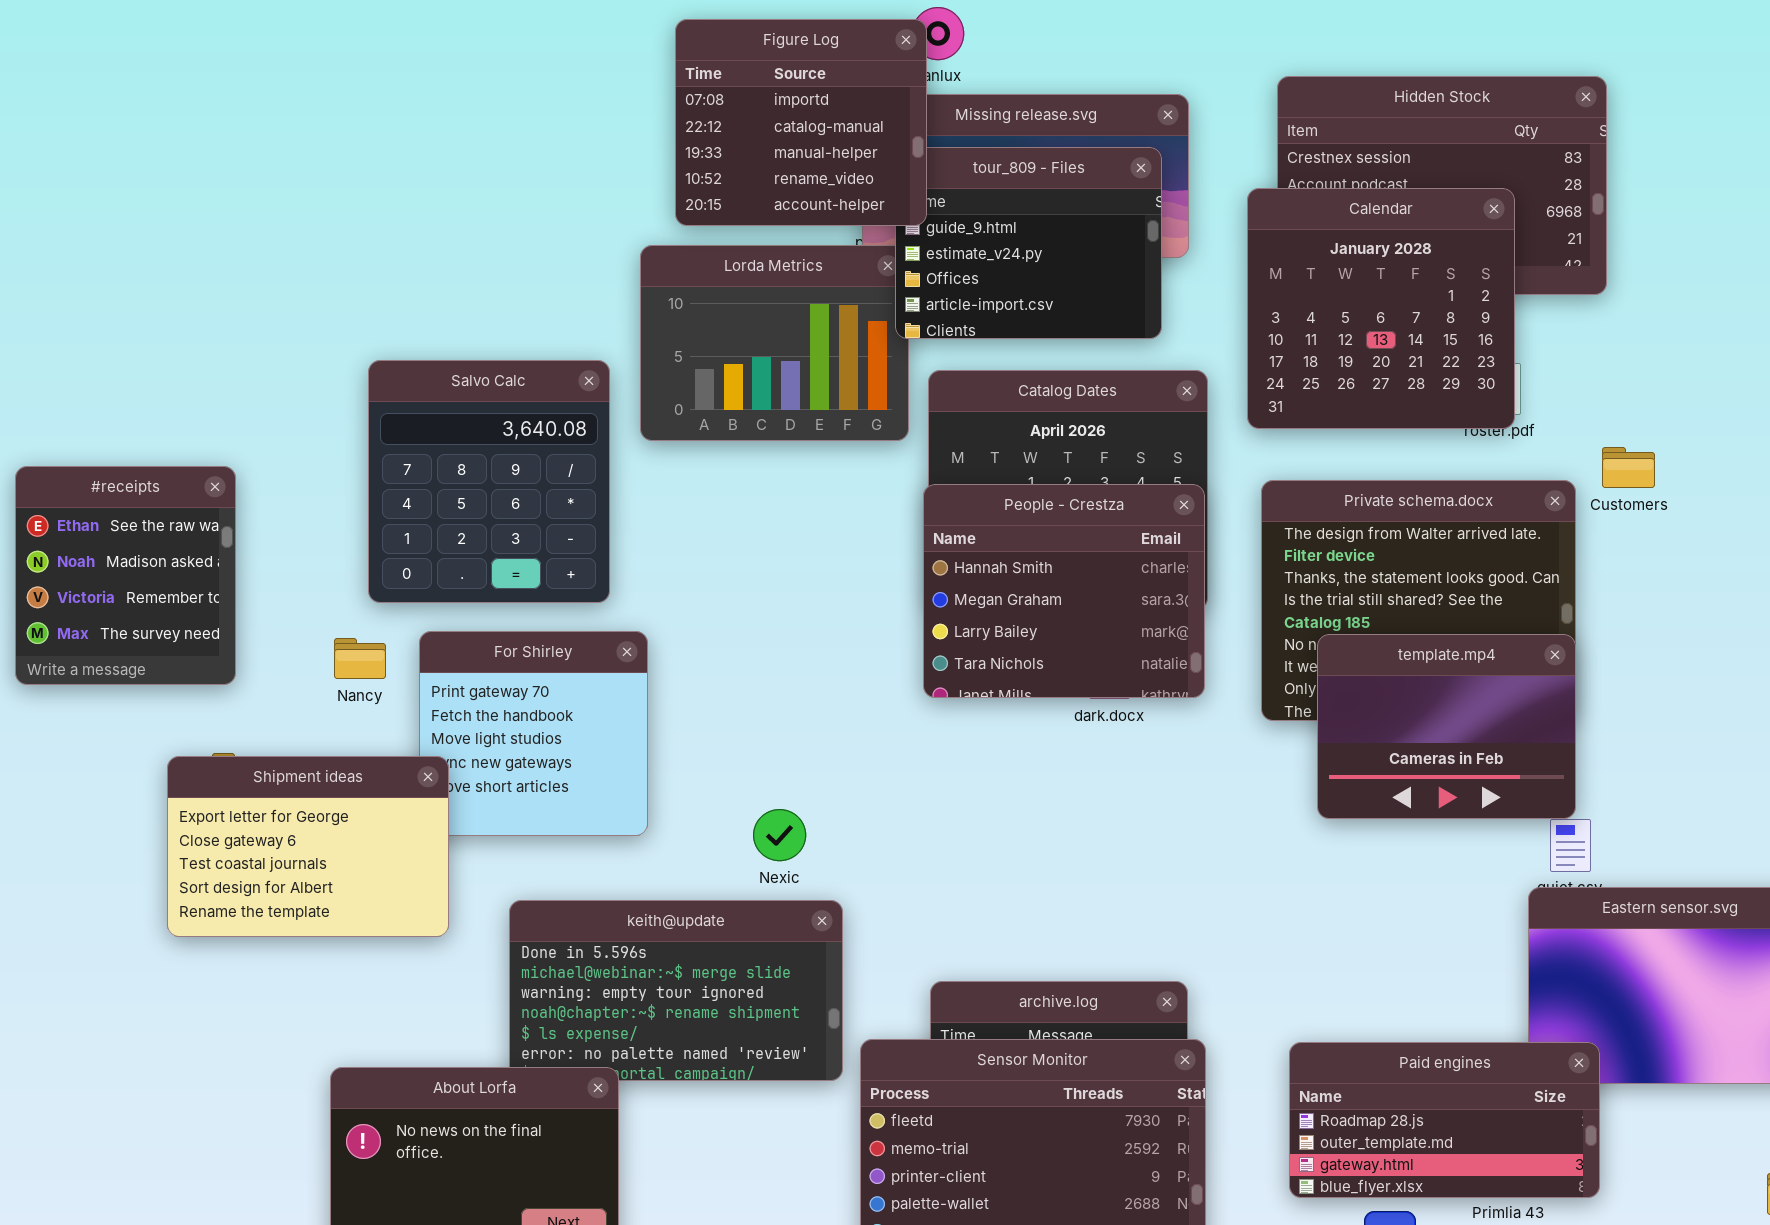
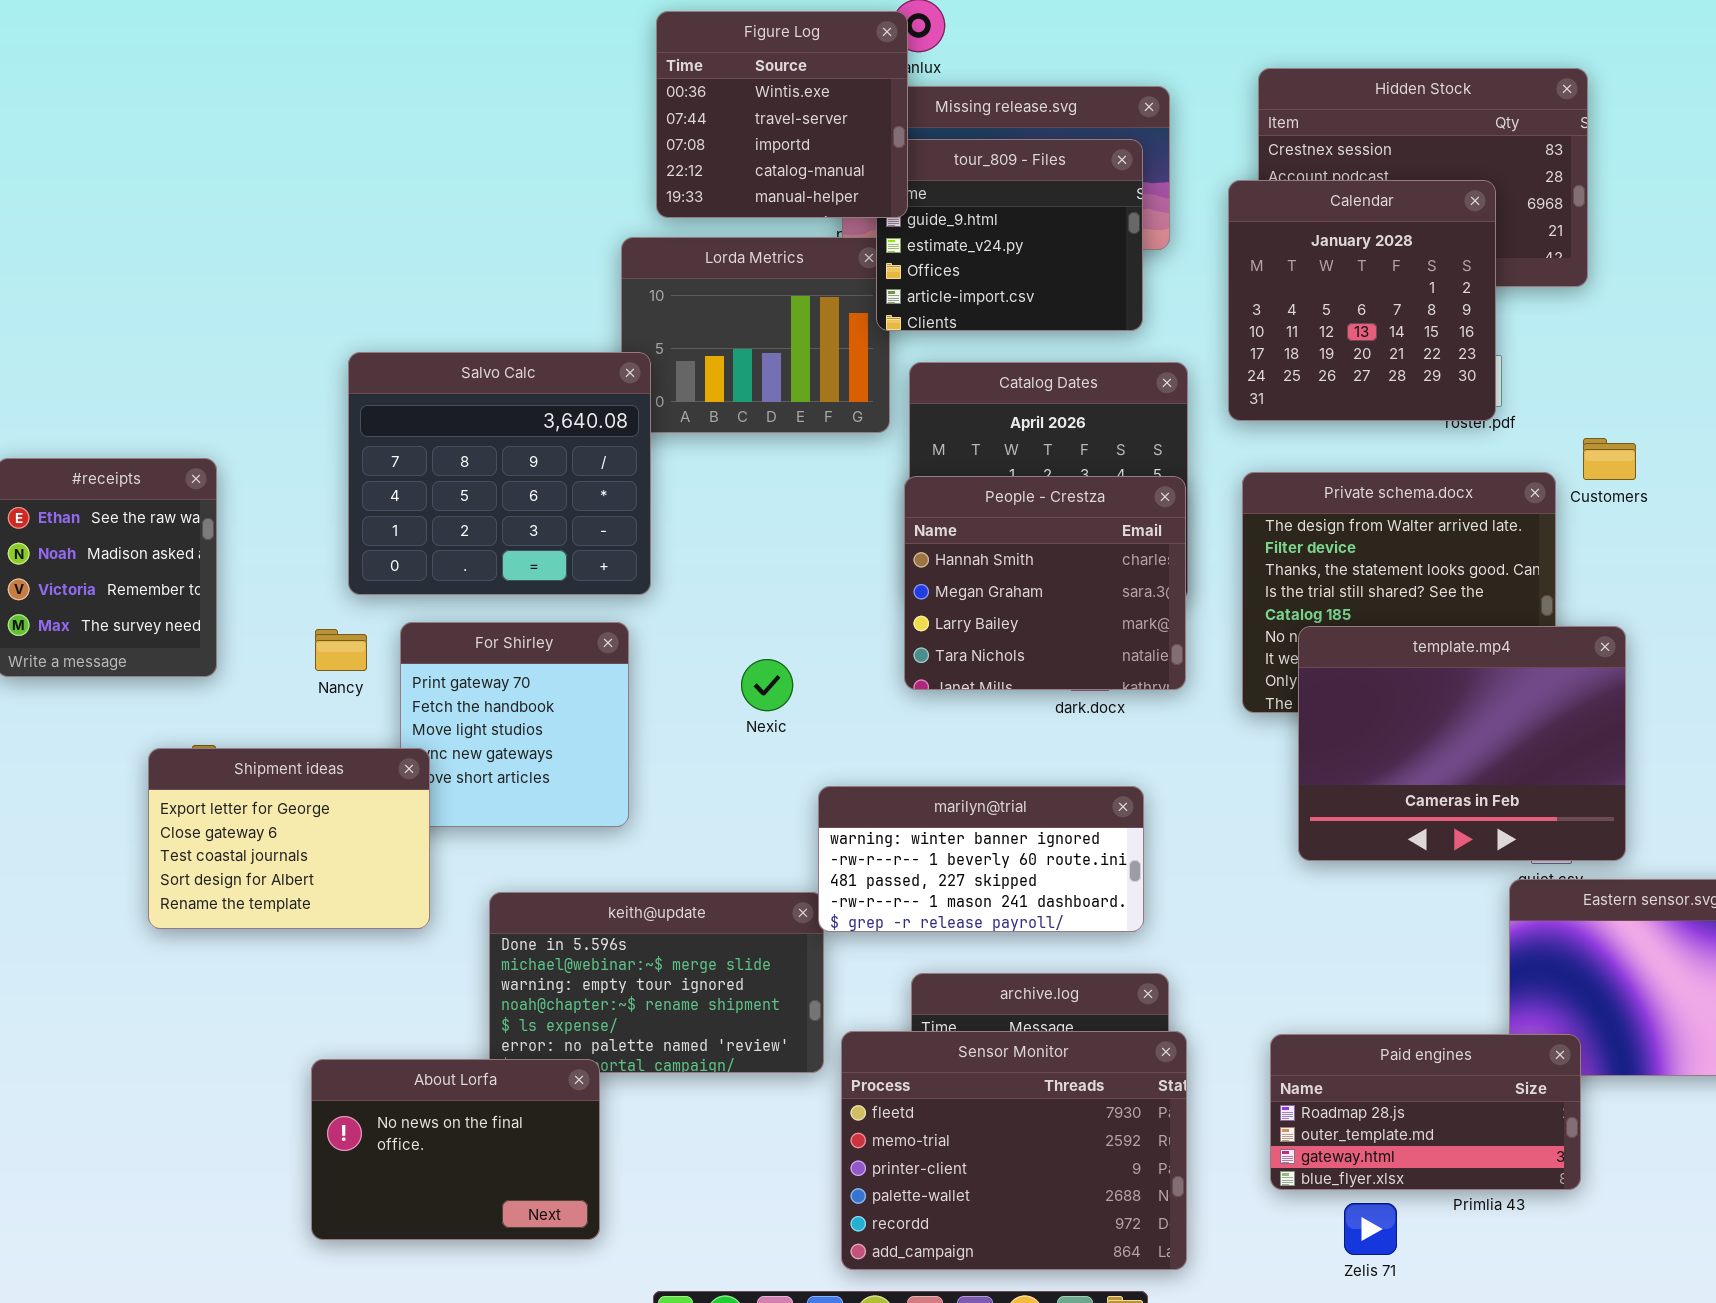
Figure Log: [675,19,927,226] -> [656,11,908,218], scrolled up 2 rows
Salvo Calc: [368,360,610,603] -> [348,352,651,595], resized
template.mp4: [1317,634,1576,819] -> [1298,626,1626,861], resized
marilyn@trial: none -> [818,786,1144,932], opened
Nexic: [753,809,806,861] -> [741,659,793,711], moved

